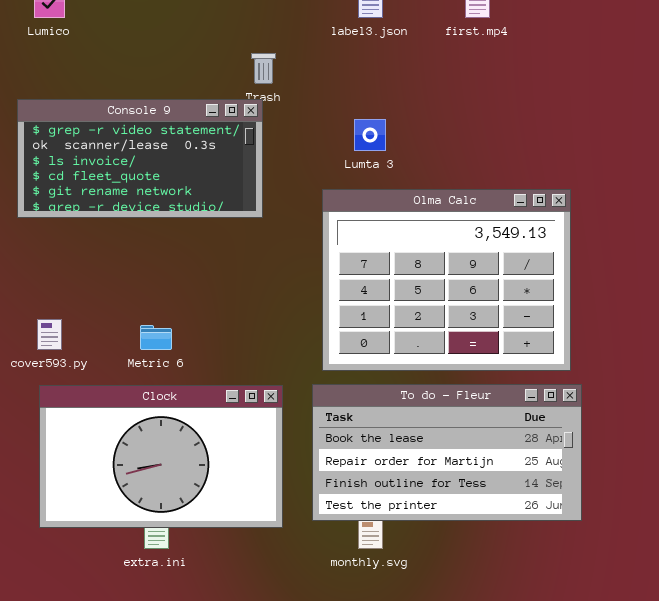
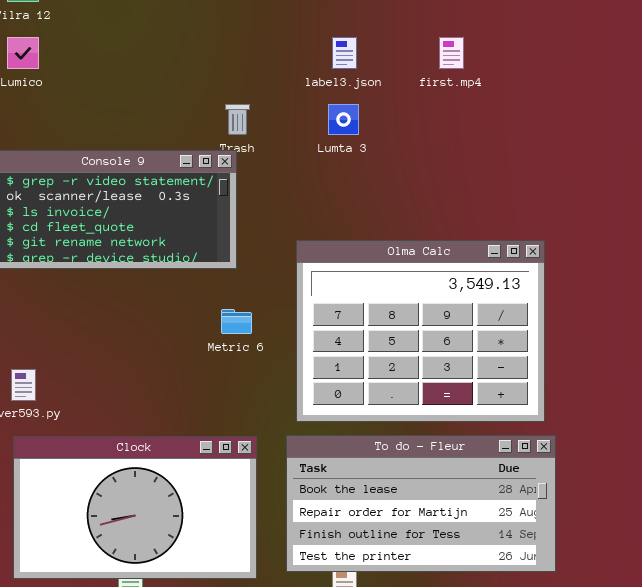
Lumta 3: [354,119,386,151] -> [328,104,359,135], moved
Metric 6: [140,325,172,350] -> [221,309,252,334], moved

